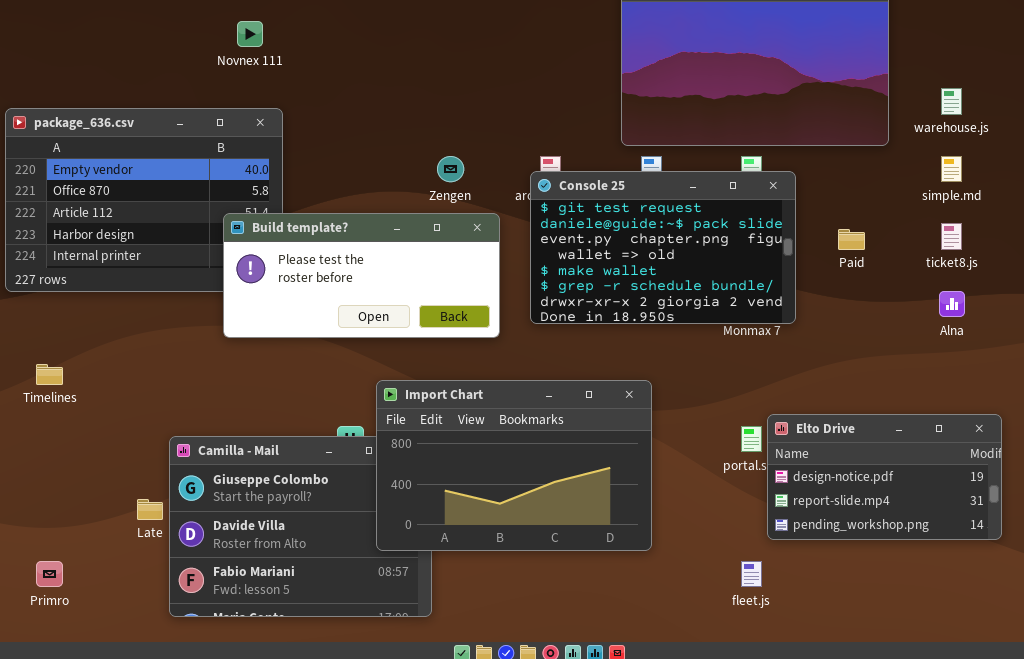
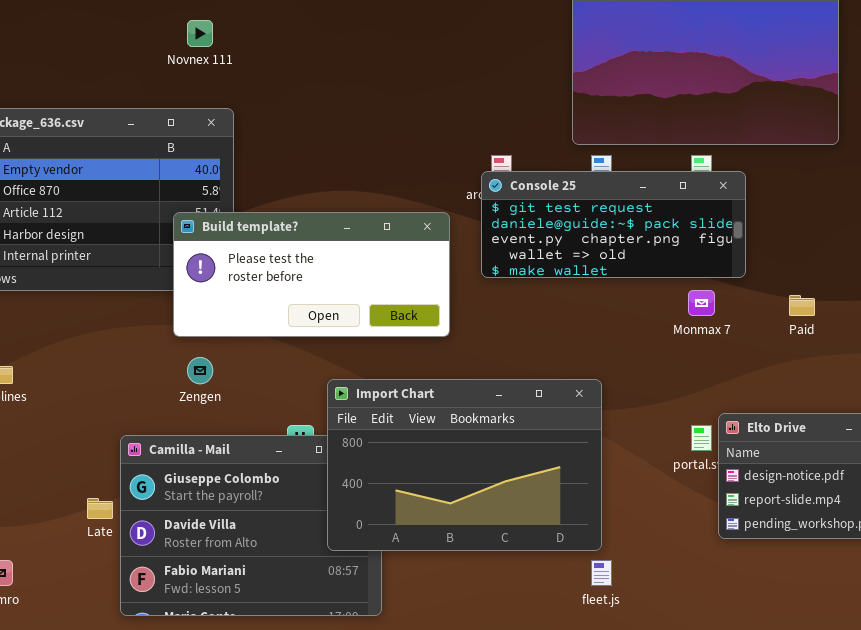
Zengen: [437,156,464,182] -> [187,357,213,384], moved
Console 25: [530,171,796,324] -> [481,171,746,278], resized
Paid: [838,229,865,250] -> [789,295,815,316], moved
fleet.js: [741,561,762,587] -> [591,560,612,586], moved

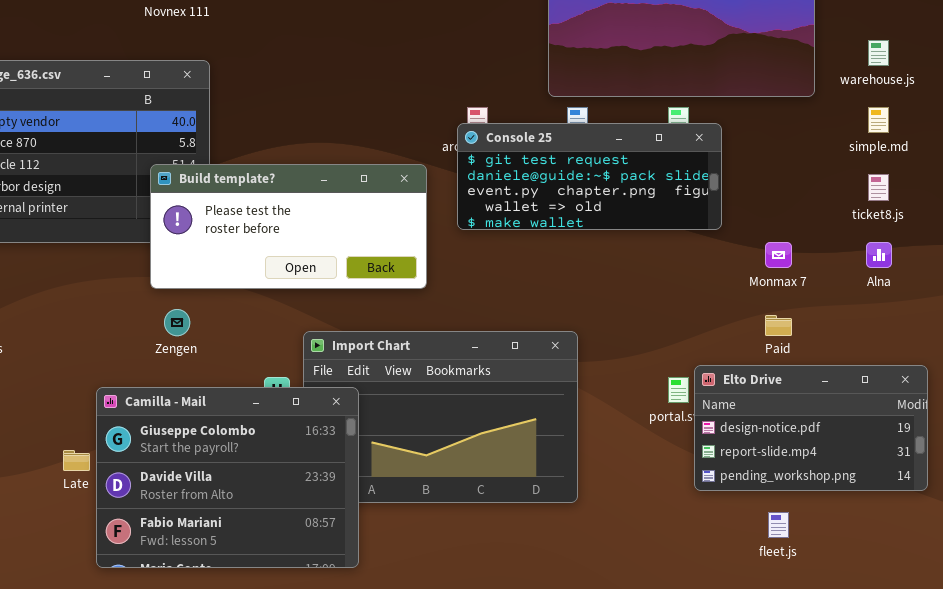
Monmax 7: [688,290,715,316] -> [765,242,792,268], moved
Paid: [789,295,815,316] -> [765,315,792,336], moved
Camilla - Mail: [120,435,382,616] -> [96,387,359,568], raised
fleet.js: [591,560,612,586] -> [768,512,789,538], moved

